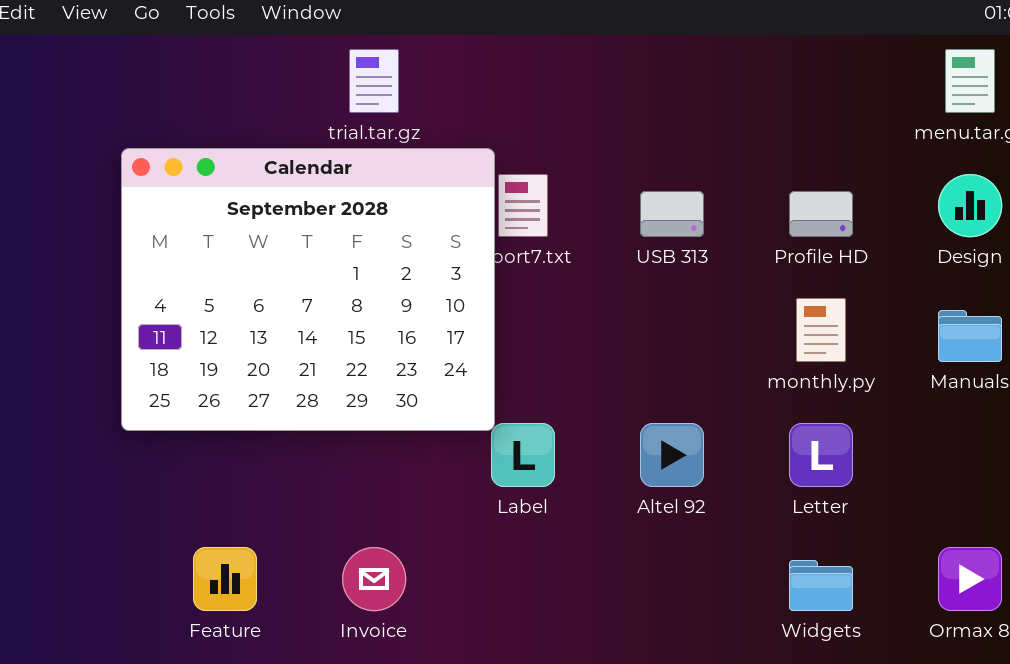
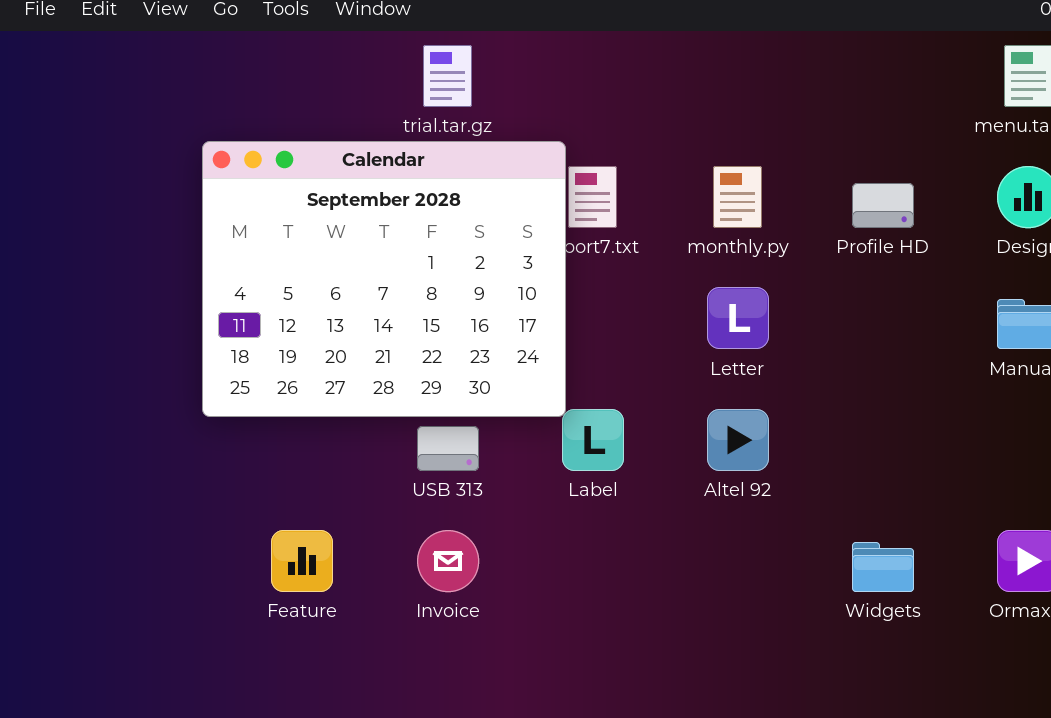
USB 313: [640,191,704,237] -> [417,426,479,471], moved
monthly.py: [796,298,846,362] -> [713,166,762,228], moved
Letter: [789,423,853,487] -> [707,287,769,349], moved

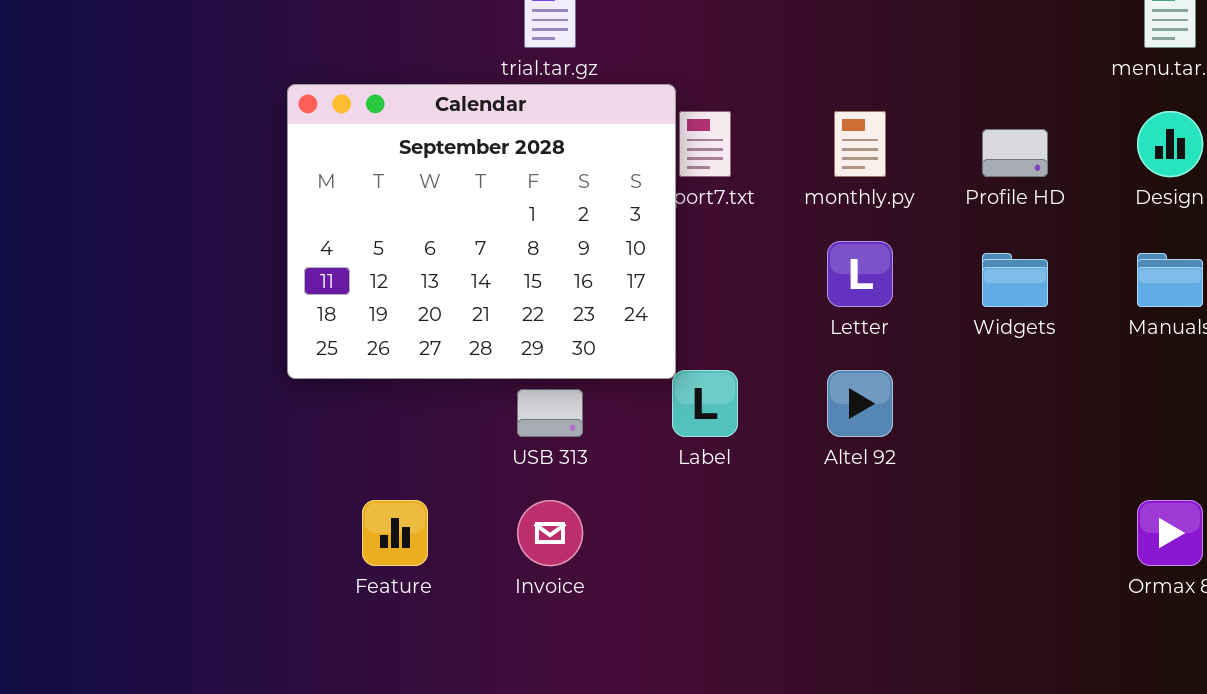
Widgets: [852,542,914,592] -> [982,253,1048,307], moved

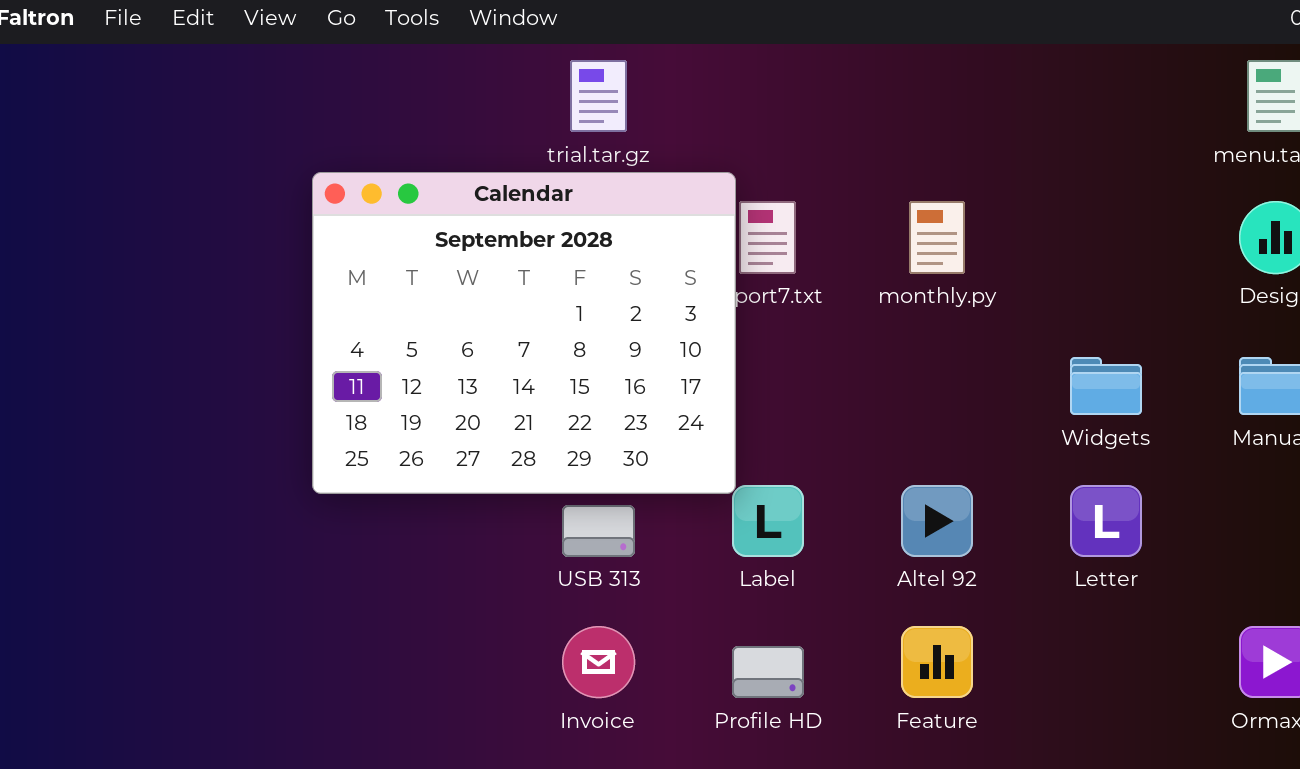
Profile HD: [982,129,1048,177] -> [732,646,804,698], moved
Letter: [827,241,893,307] -> [1070,485,1142,557], moved
Feature: [362,500,428,566] -> [901,626,973,698], moved

